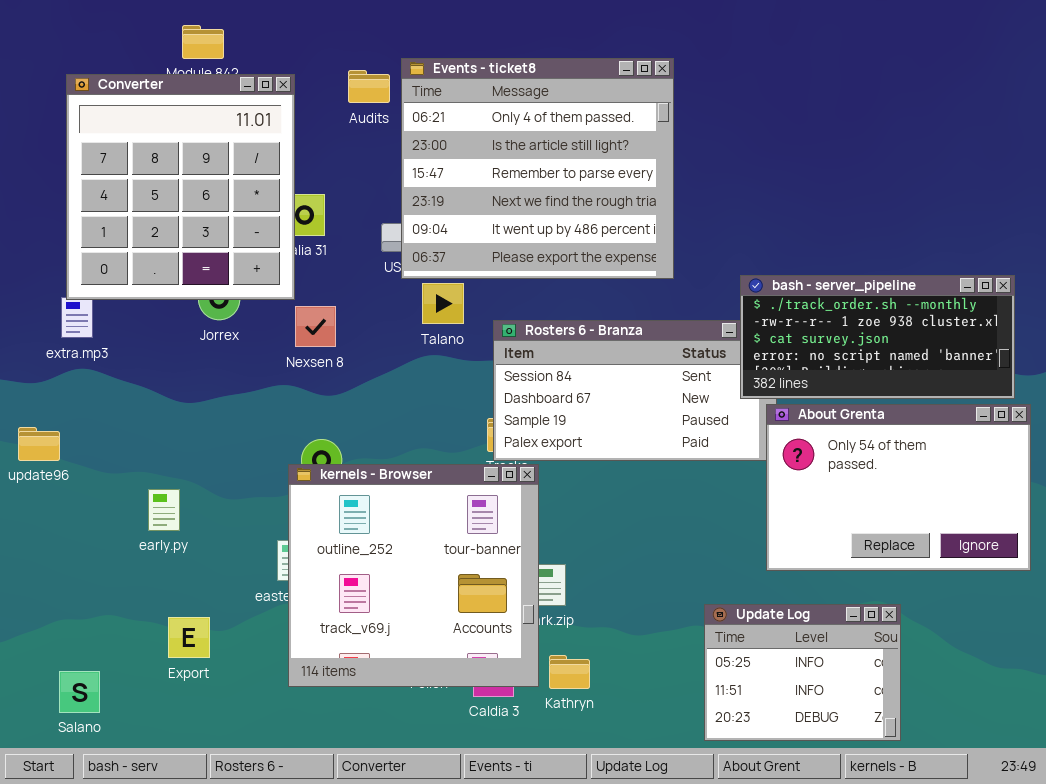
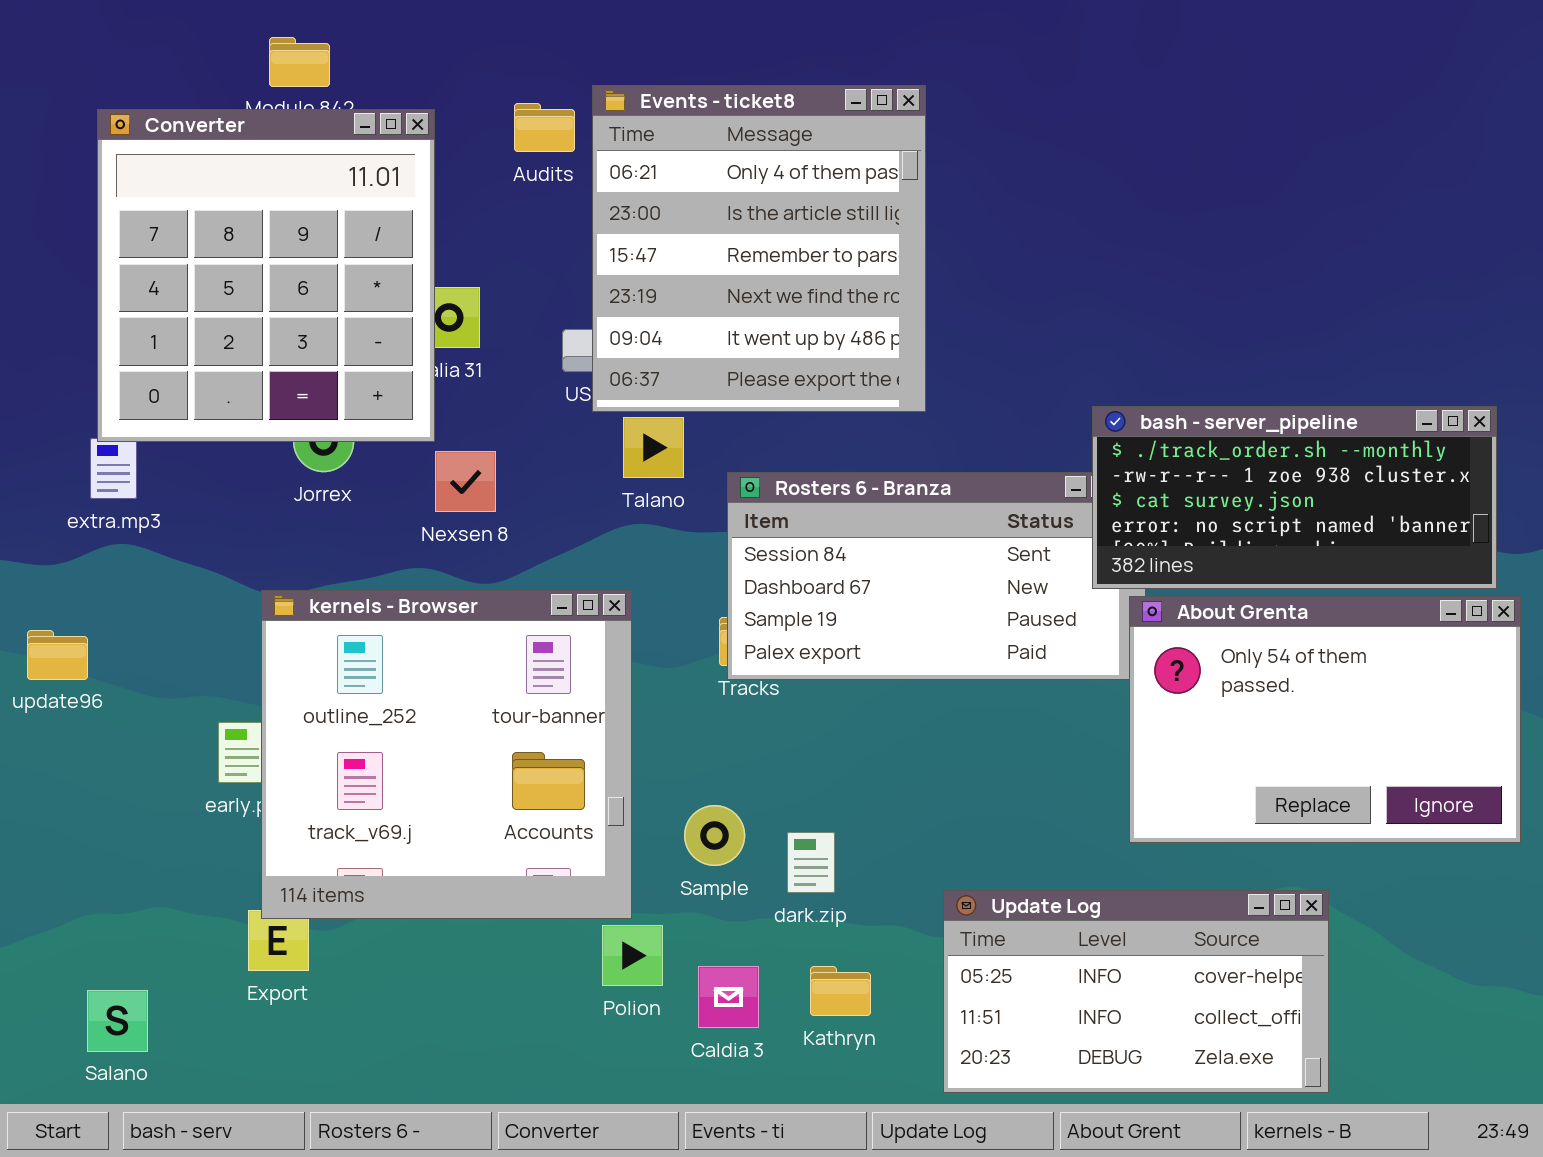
Events - ticket8: [401,58,674,279] -> [592,85,926,412], resized
kernels - Browser: [288,464,539,687] -> [261,590,632,919], moved
Update Log: [704,604,901,741] -> [943,890,1329,1093], resized

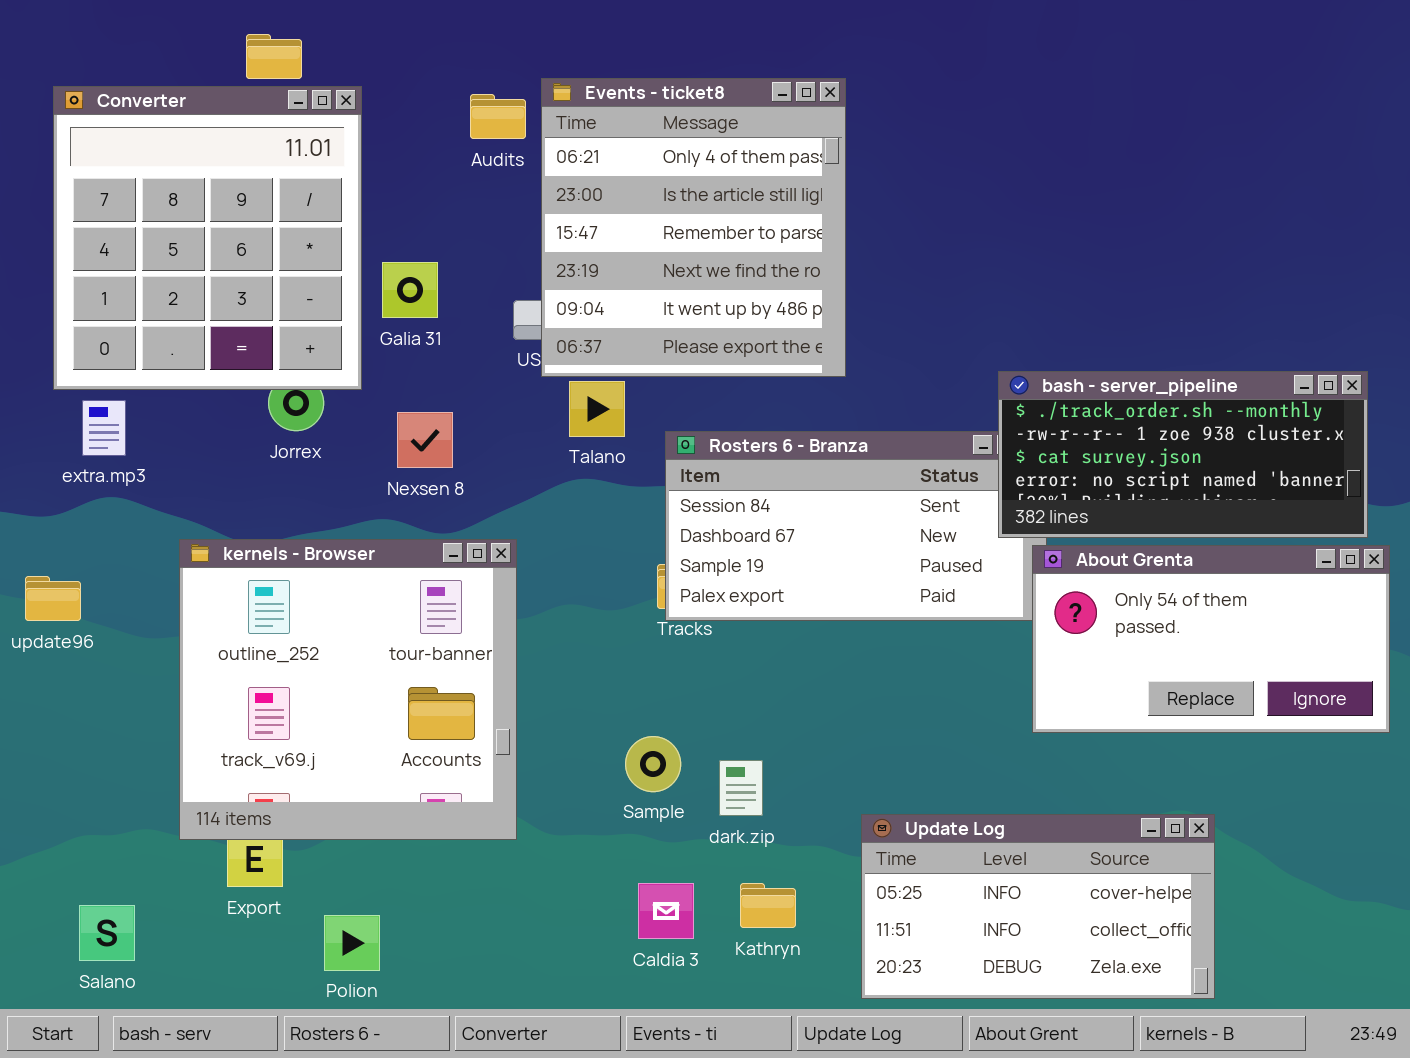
Converter: [97,109,435,442] -> [53,86,362,390], moved
kernels - Browser: [261,590,632,919] -> [179,539,517,840], moved
About Grenta: [1129,596,1521,843] -> [1032,545,1390,733], resized
Polion: [602,925,663,986] -> [324,915,380,971], moved

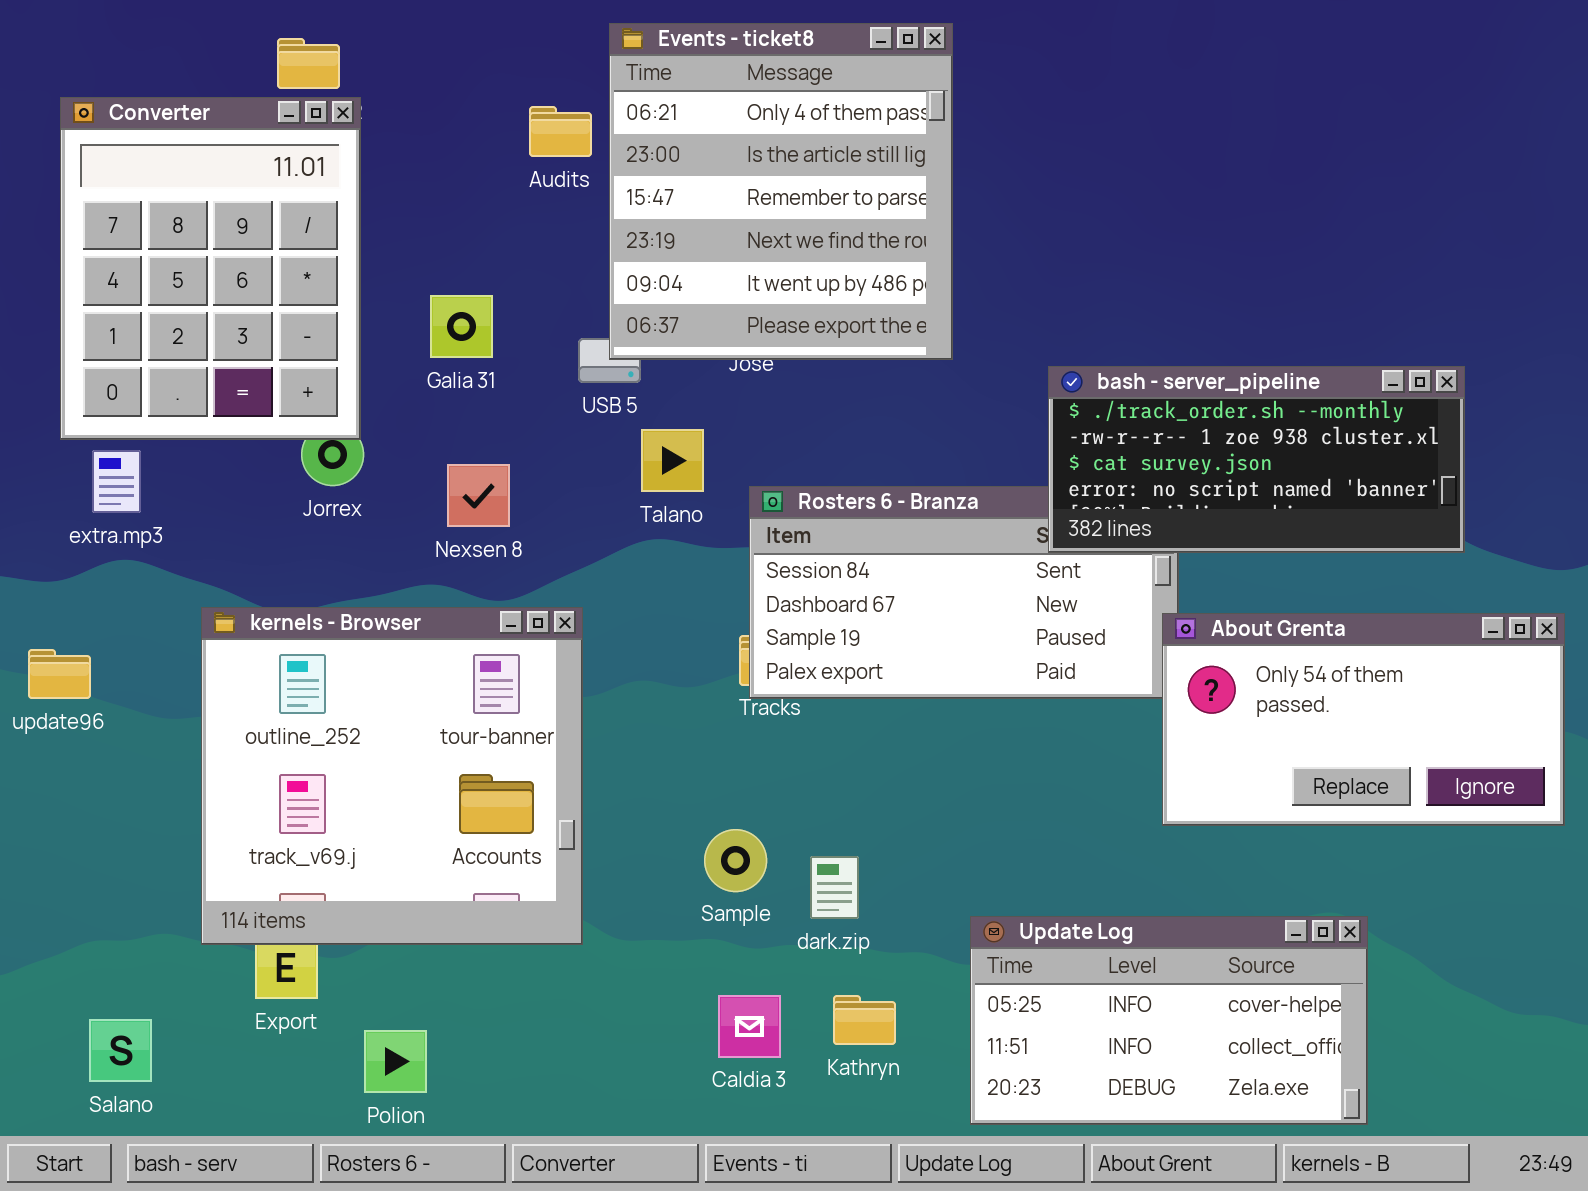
Events - ticket8: [541,78,846,377] -> [609,23,953,360], moved
Converter: [53,86,362,390] -> [60,97,361,440], resized
bash - server_pipeline: [998,371,1368,538] -> [1048,366,1465,553], moved

